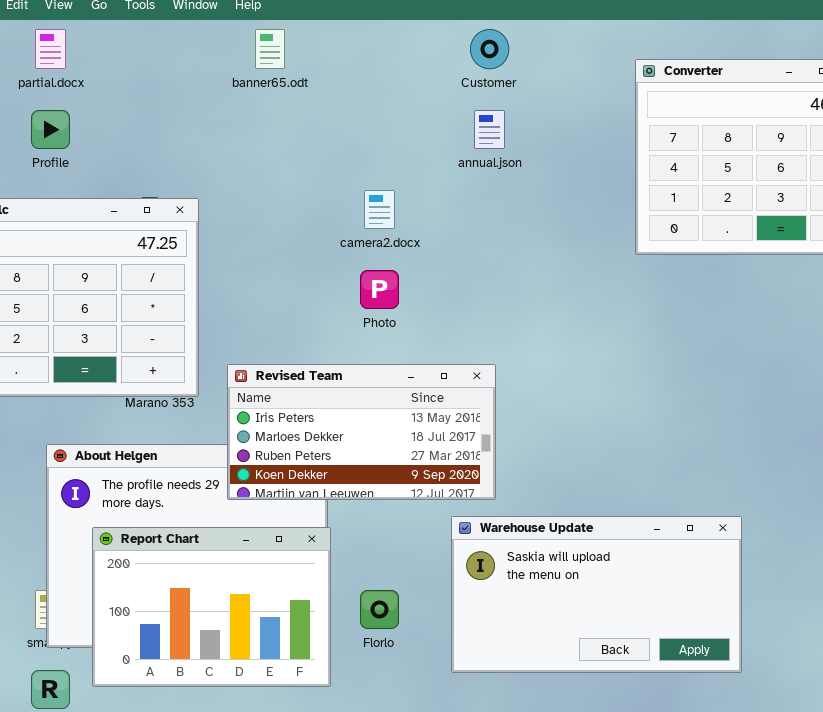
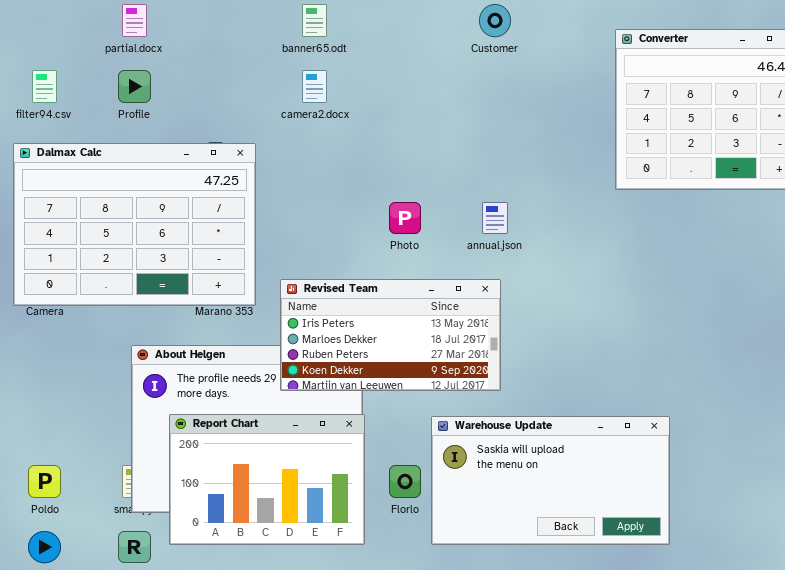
annual.json: [474,110,505,149] -> [482,202,508,234], moved
camera2.docx: [364,190,395,229] -> [302,70,327,103], moved
Warehouse Update: [451,516,742,673] -> [431,416,670,545], moved

